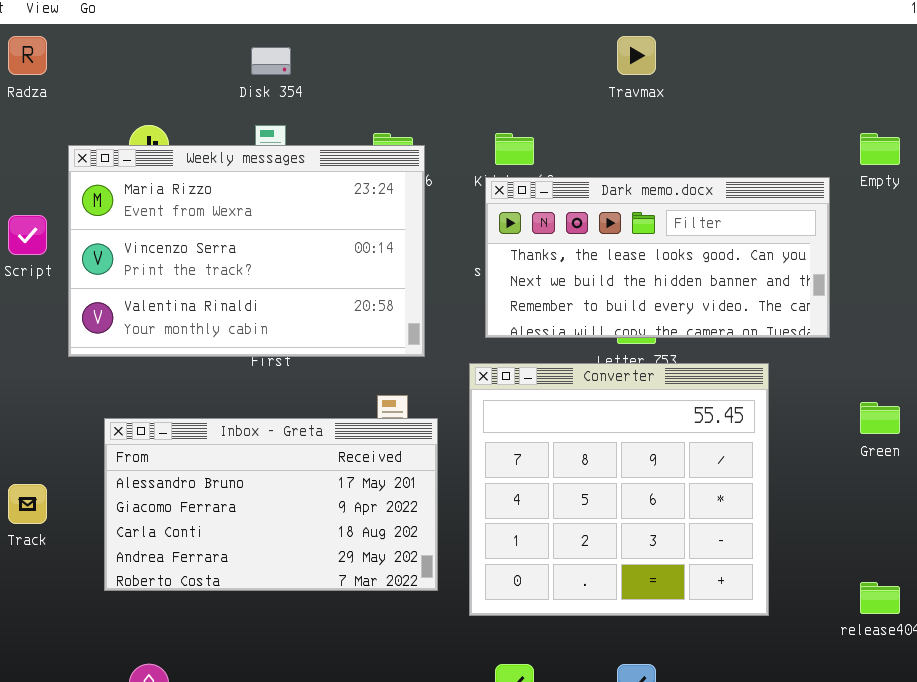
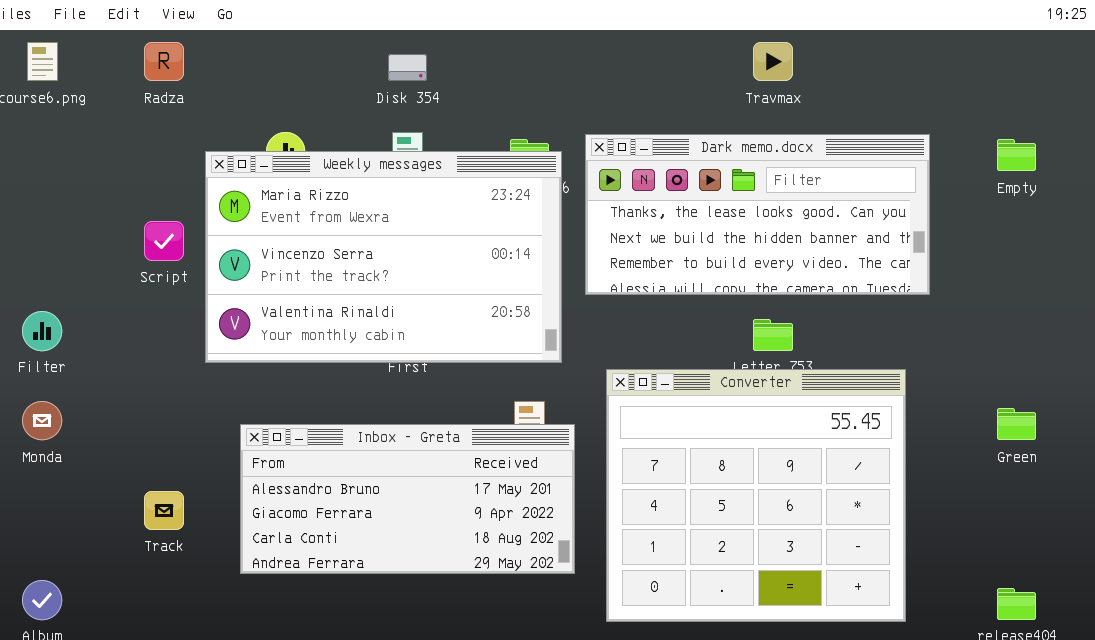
Dark memo.docx: [485,177,830,338] -> [585,134,930,295], moved
Inbox - Greta: [104,418,438,591] -> [240,424,575,574], resized

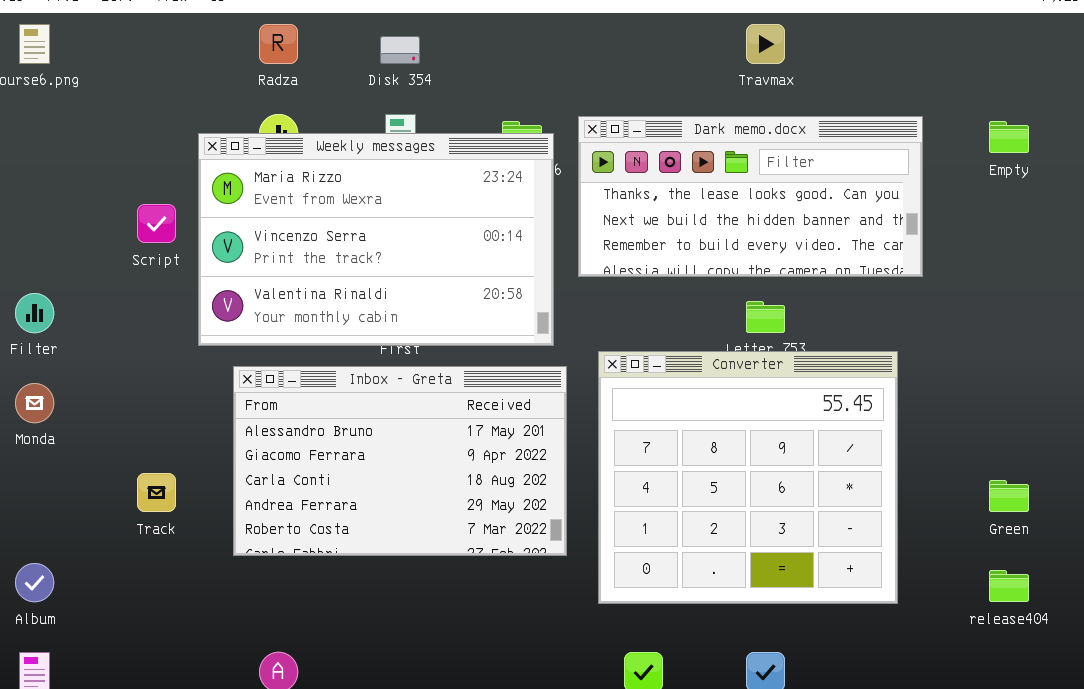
Radza: [144,42,184,81] -> [259,24,298,64], moved
Green: [997,408,1036,440] -> [989,480,1029,512], moved
Inbox - Greta: [240,424,575,574] -> [233,366,567,556], resized

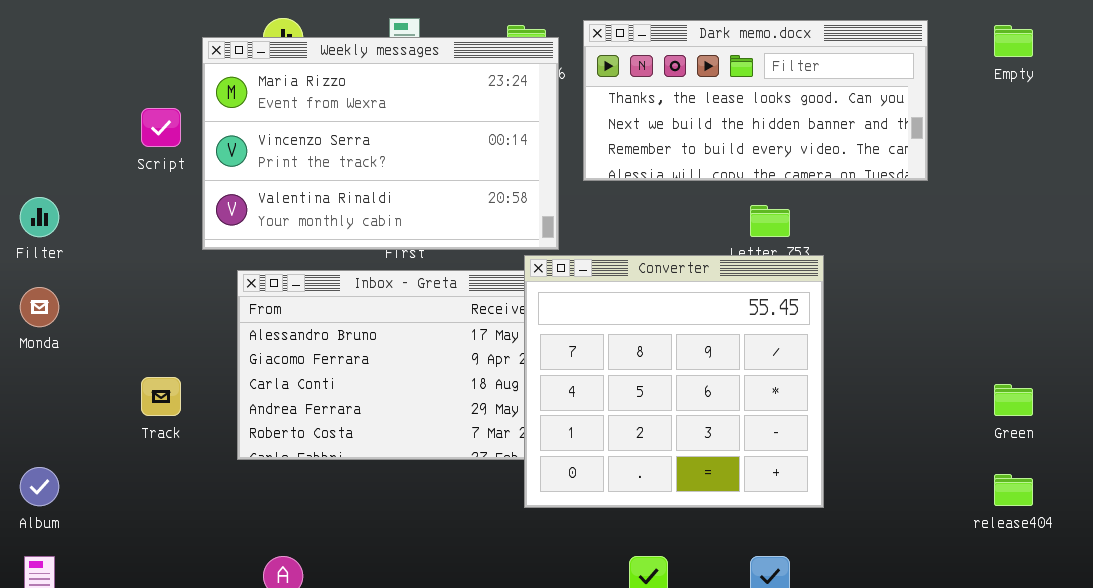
Converter: [598,351,898,604] -> [524,255,824,508], moved

